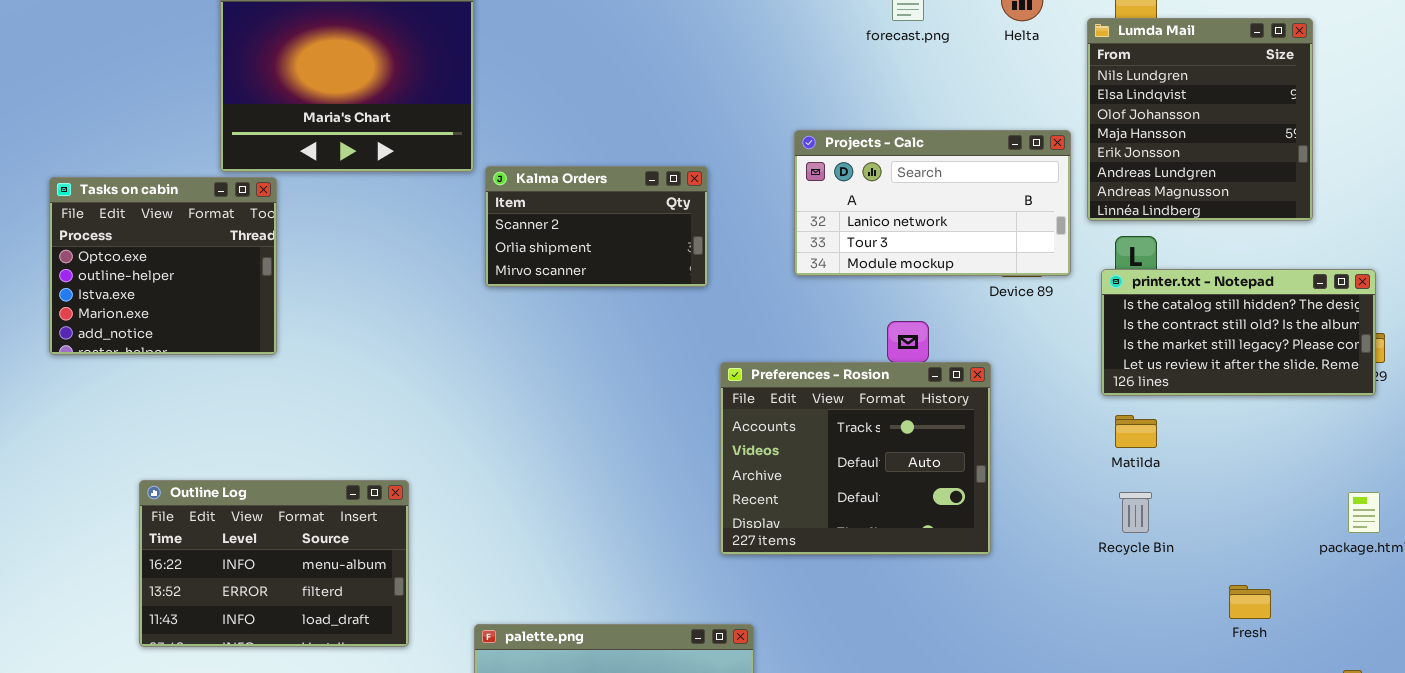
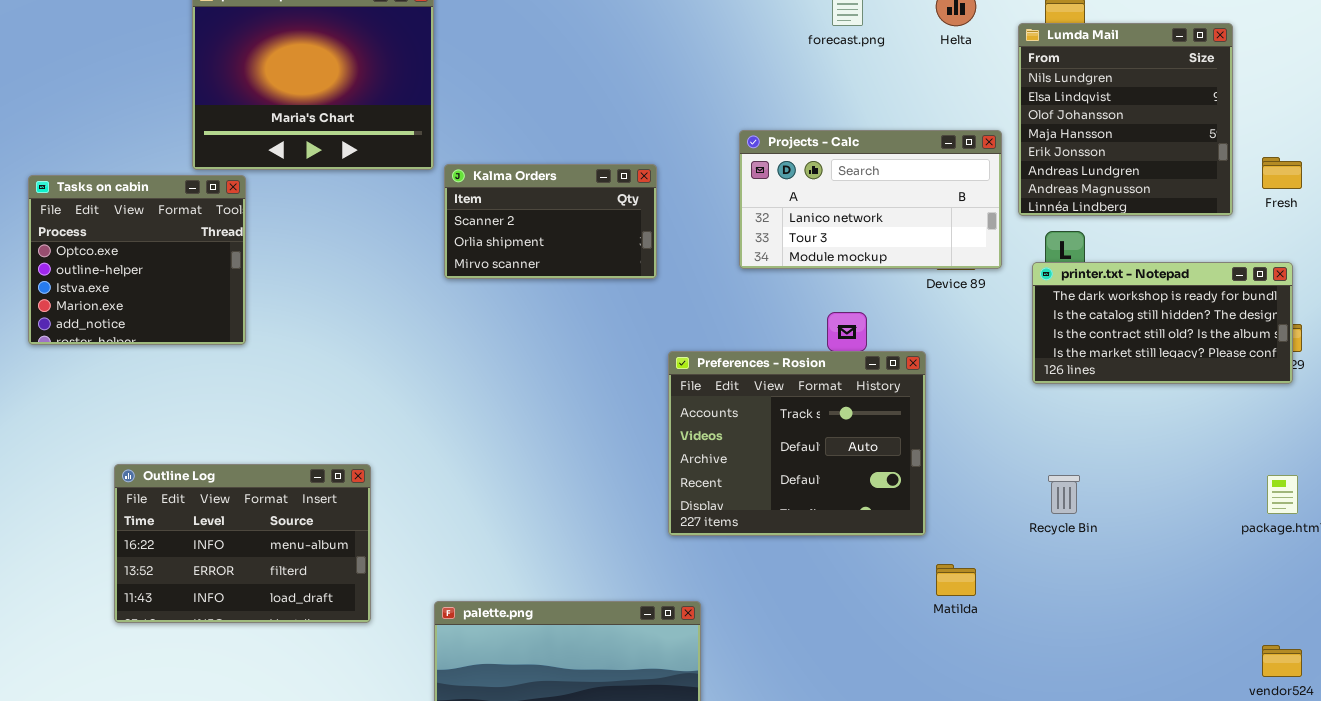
printer.txt - Notepad: [1101,269,1376,396] -> [1032,262,1293,384], scrolled up 1 row
Matilda: [1115,415,1157,448] -> [936,564,976,596], moved
Fresh: [1229,585,1271,619] -> [1262,157,1302,189], moved

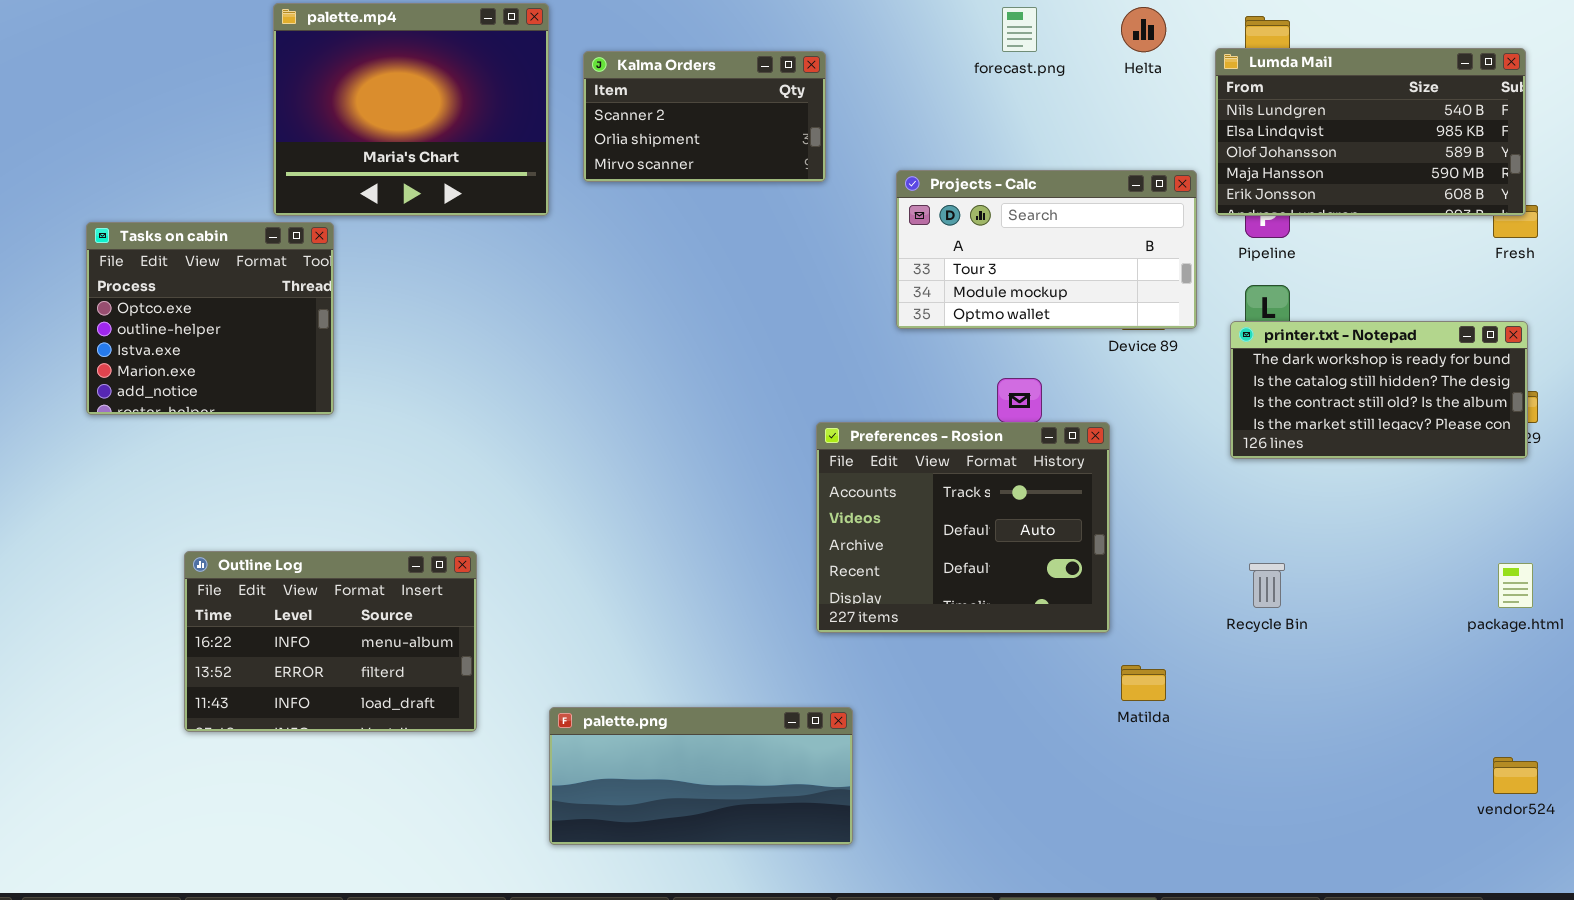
Lumda Mail: [1018,23,1233,216] -> [1215,48,1526,216], resized
Projects - Calc: [739,130,1002,269] -> [896,170,1197,329], scrolled down 1 row
Kalma Orders: [444,164,657,279] -> [583,51,826,182], moved

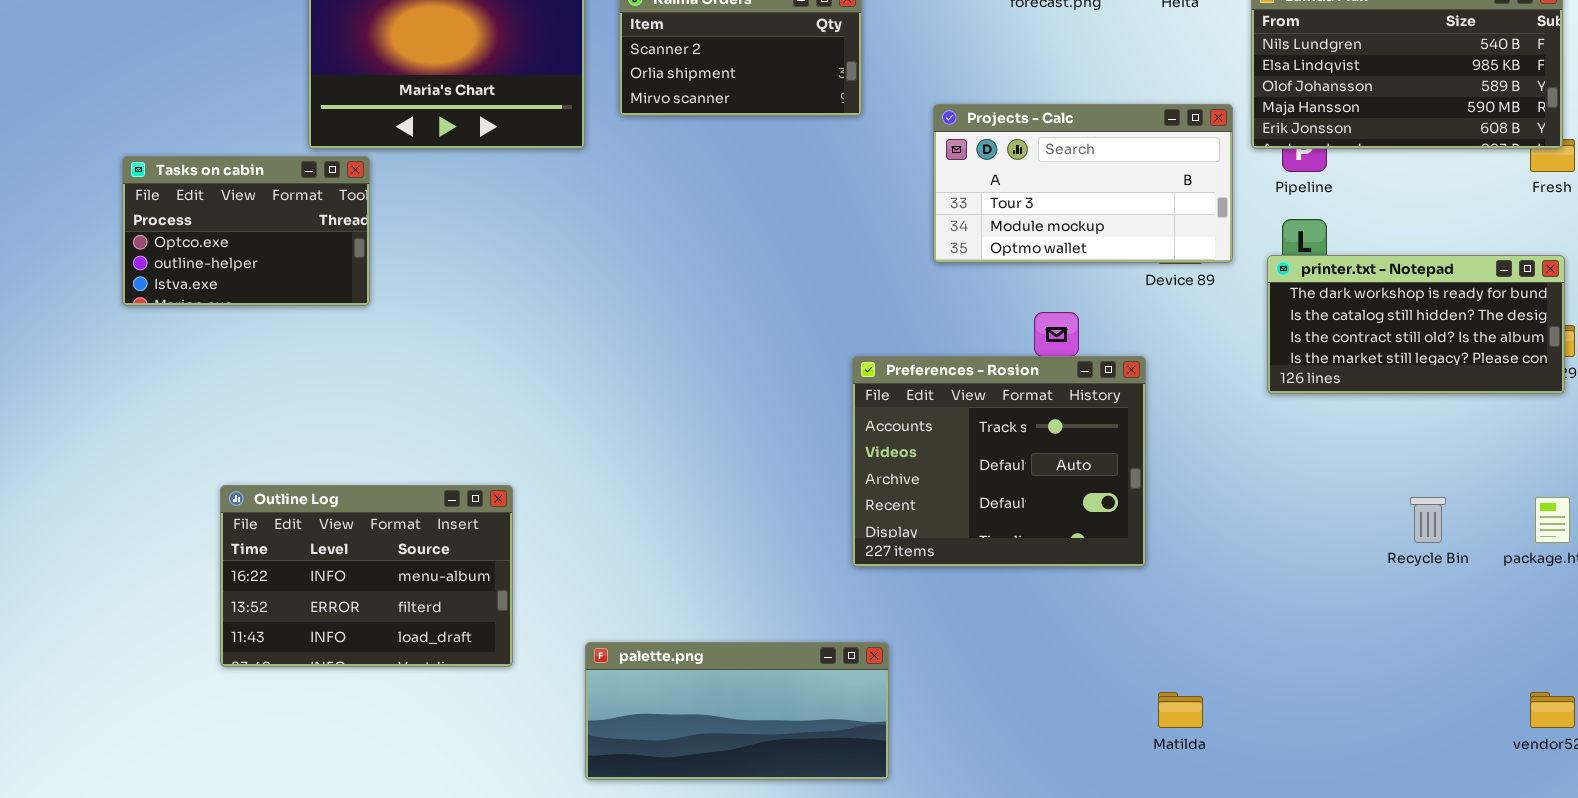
Tasks on cabin: [86,222,334,415] -> [122,156,370,306], resized
Recycle Bin: [1249,563,1285,608] -> [1410,497,1446,543], moved
Matilda: [1121,665,1166,701] -> [1158,692,1203,728], moved

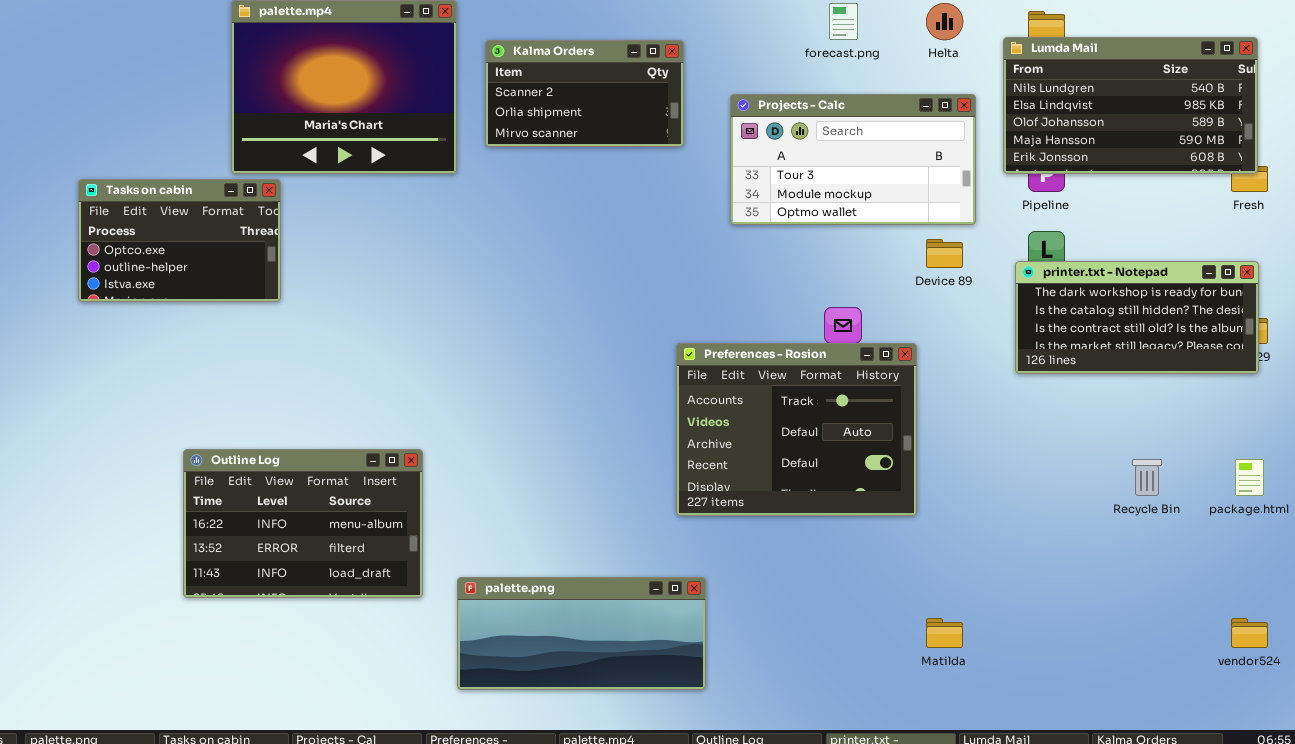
Projects - Calc: [933,104,1233,263] -> [730,94,976,225], moved
Outline Log: [220,485,513,667] -> [183,449,423,598], moved

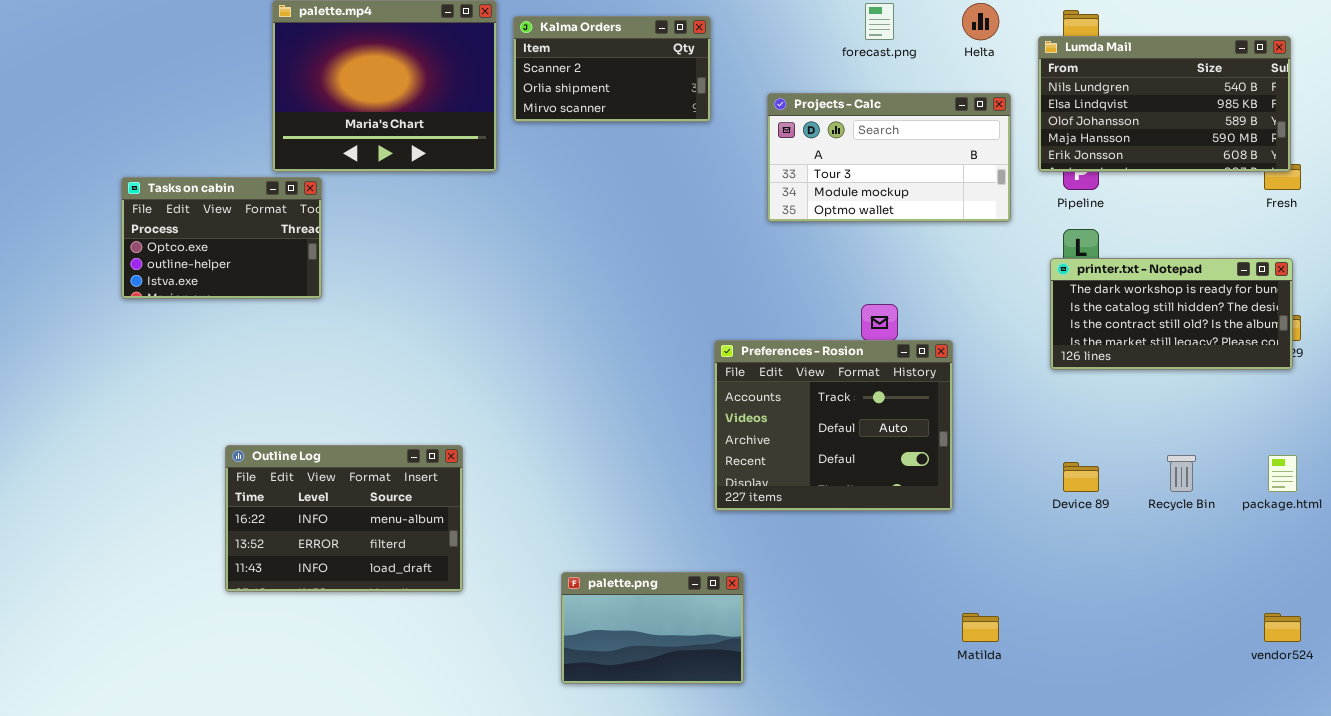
Kalma Orders: [485,40,684,147] -> [513,16,711,122], moved
Device 89: [926,239,963,268] -> [1063,462,1099,492], moved
palette.png: [457,577,706,690] -> [561,572,744,684], resized

